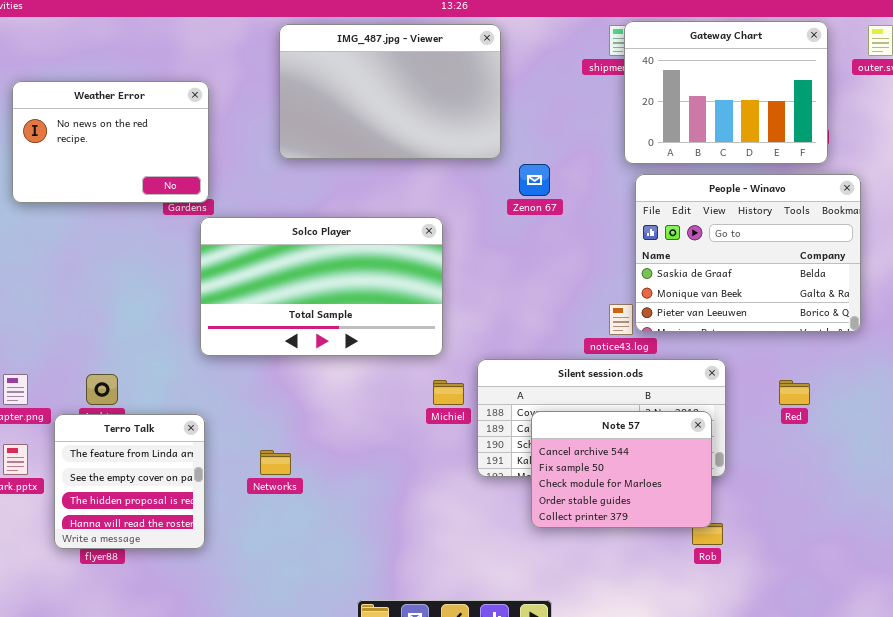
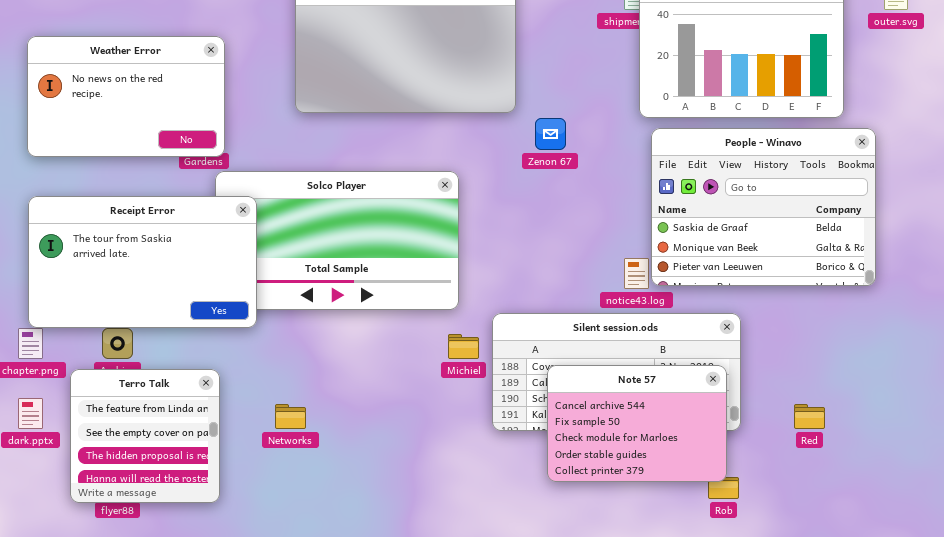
Receipt Error: none -> [28,196,257,328], opened
Red: [779,380,810,405] -> [794,404,825,429], moved

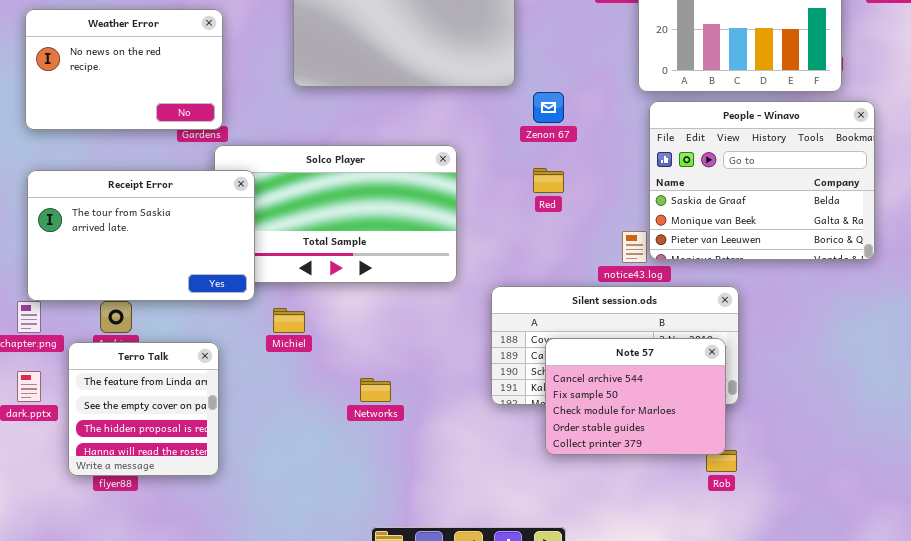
Michiel: [448,334,479,359] -> [273,308,305,333], moved
Networks: [275,404,306,429] -> [360,378,391,402], moved
Red: [794,404,825,429] -> [533,168,564,193], moved

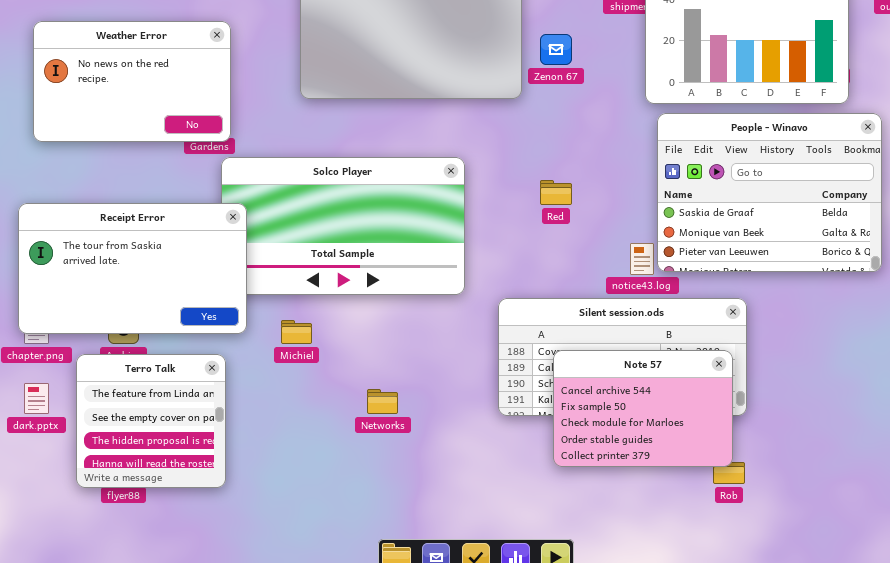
Zenon 67: [533,92,564,123] -> [540,34,572,65], moved
Receipt Error: [27,170,255,301] -> [18,203,247,334], moved

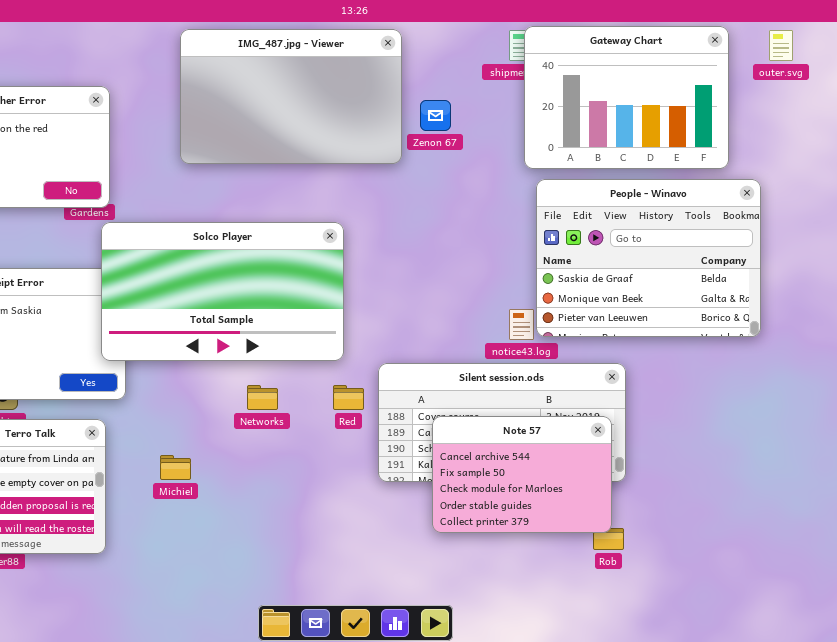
Solco Player: [221,157,465,295] -> [101,222,344,361], raised
Red: [540,180,572,205] -> [333,385,364,410], moved
Michiel: [281,320,312,344] -> [160,455,191,480], moved
Networks: [367,389,398,414] -> [247,385,278,410], moved

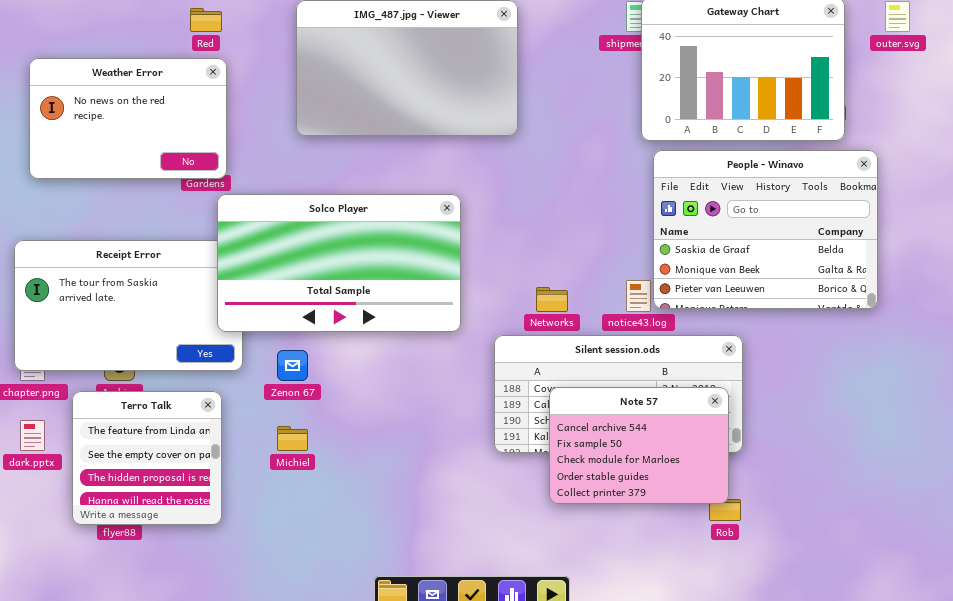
Zenon 67: [420,100,451,131] -> [277,350,308,381], moved
Networks: [247,385,278,410] -> [536,287,568,312], moved
Red: [333,385,364,410] -> [190,8,222,32], moved

